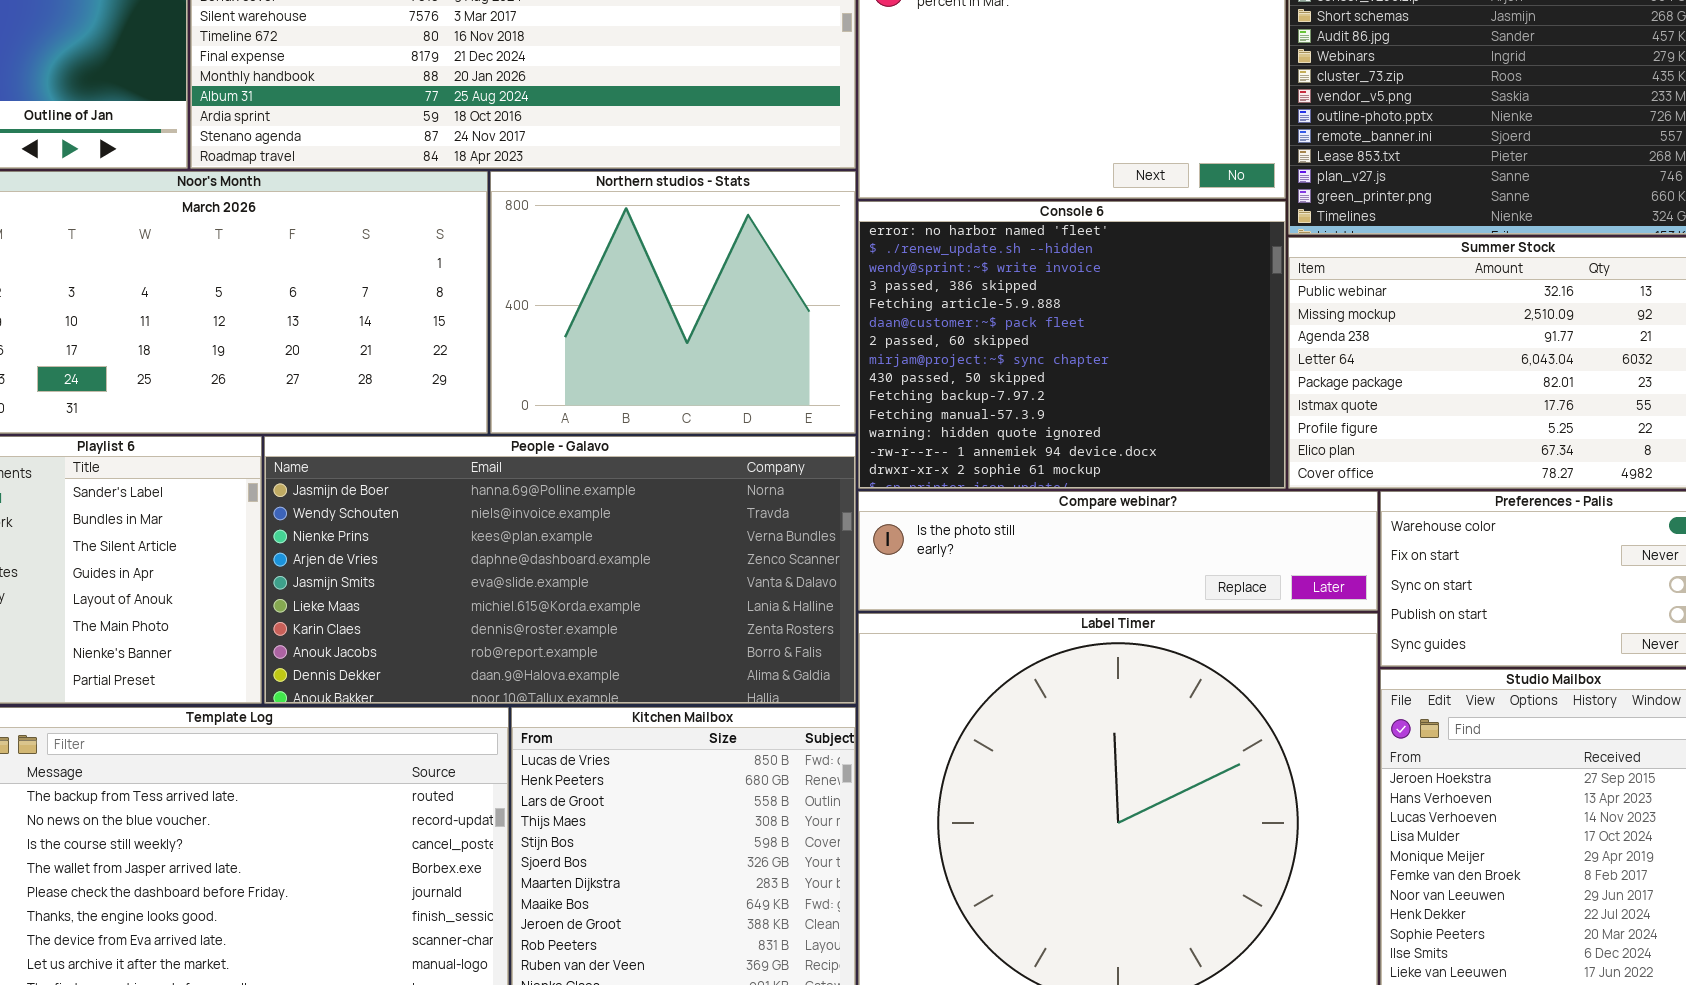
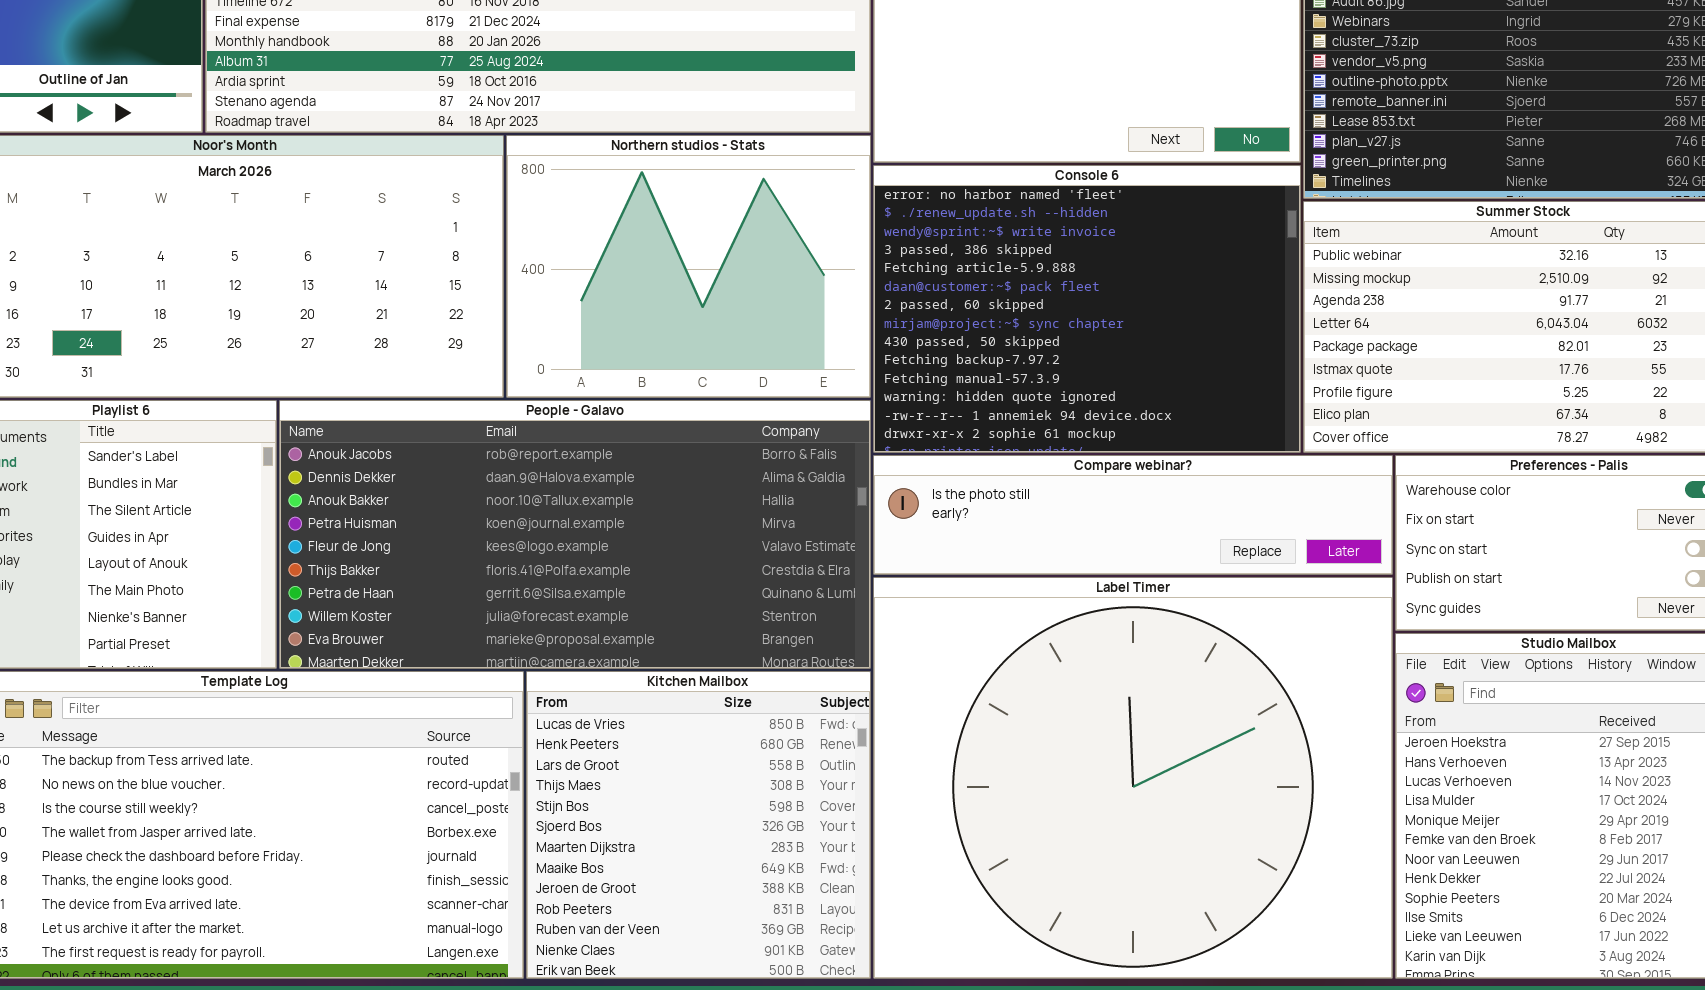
People - Galavo: [264,436,856,704] -> [279,400,871,669], scrolled down 7 rows

